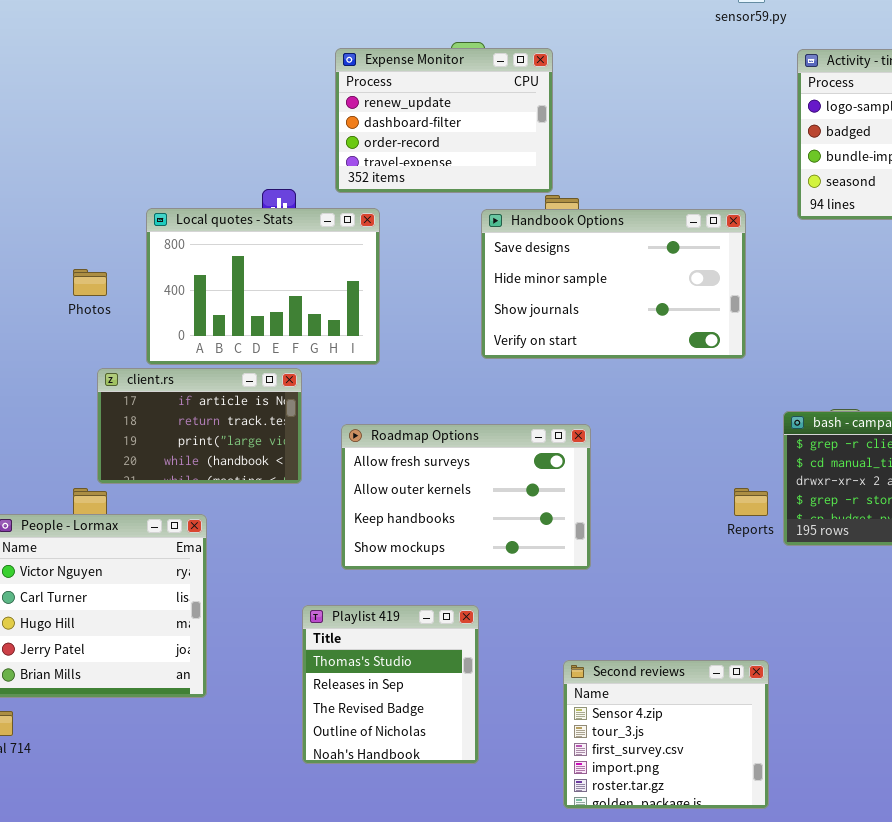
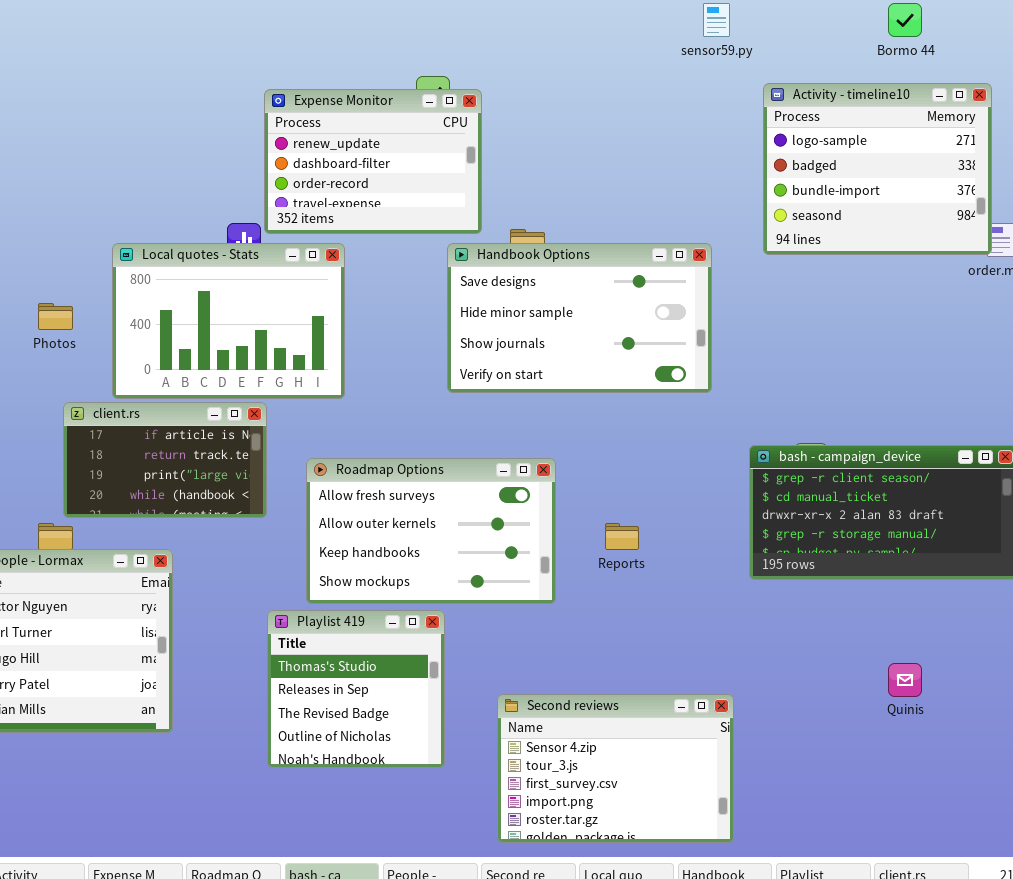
Expense Monitor: [335,48,553,193] -> [264,89,482,234], moved
Reports: [734,488,768,516] -> [605,523,639,550], moved
Playlist 419: [302,605,479,764] -> [267,610,445,768], moved
Second reviews: [563,660,769,809] -> [497,694,734,843], resized

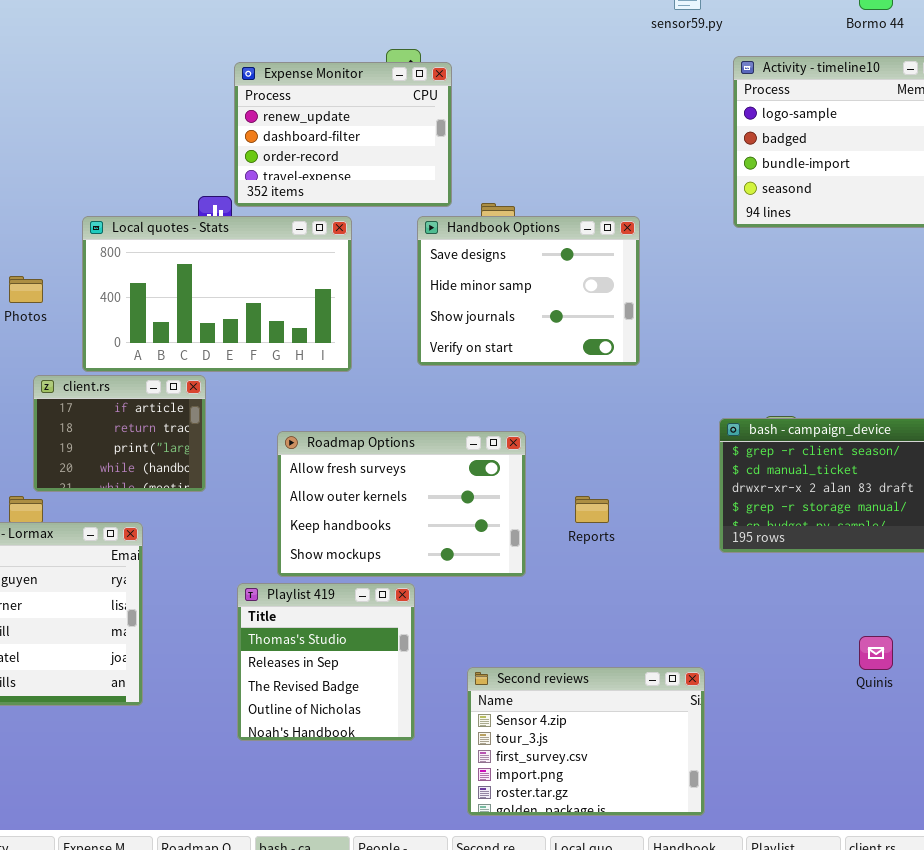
Local quotes - Stats: [112,243,345,399] -> [82,216,352,372], resized
Handbook Options: [447,243,712,393] -> [417,216,640,366], resized
client.rs: [63,402,267,518] -> [33,375,206,492], resized

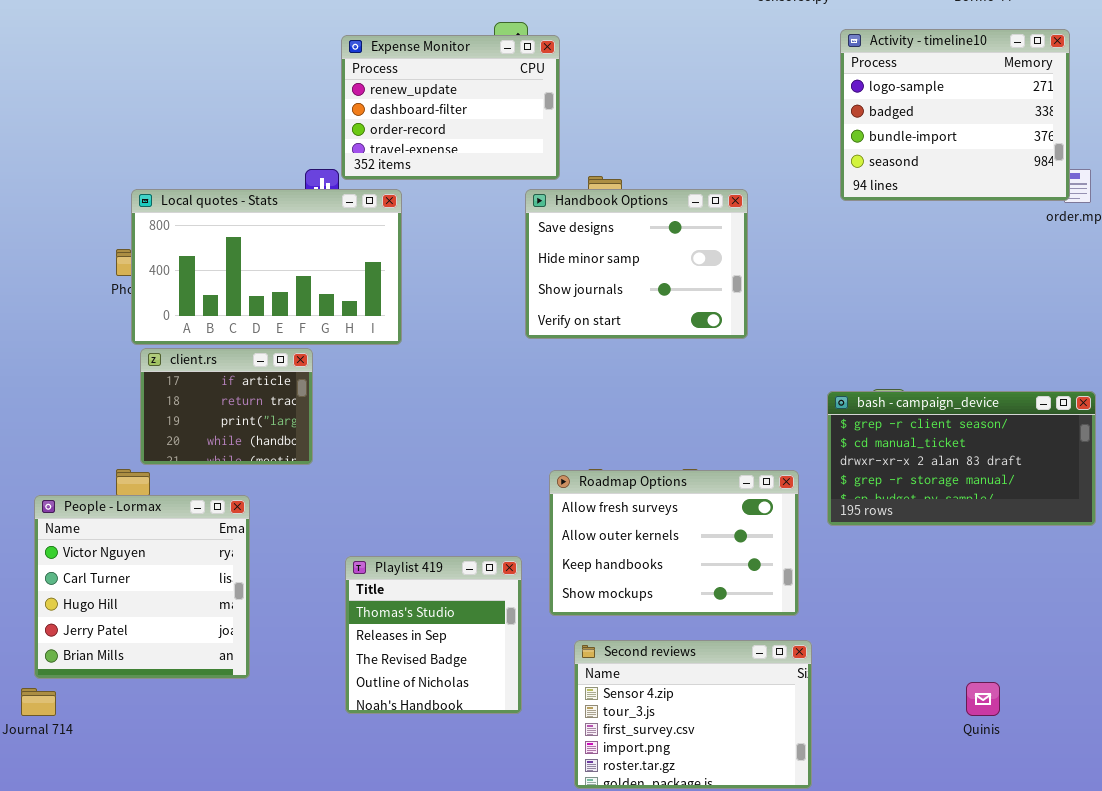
Local quotes - Stats: [82,216,352,372] -> [131,189,402,345], moved
Roadmap Options: [277,431,526,577] -> [549,470,799,616], moved
Quinis: [859,636,893,670] -> [966,682,1000,716], moved

